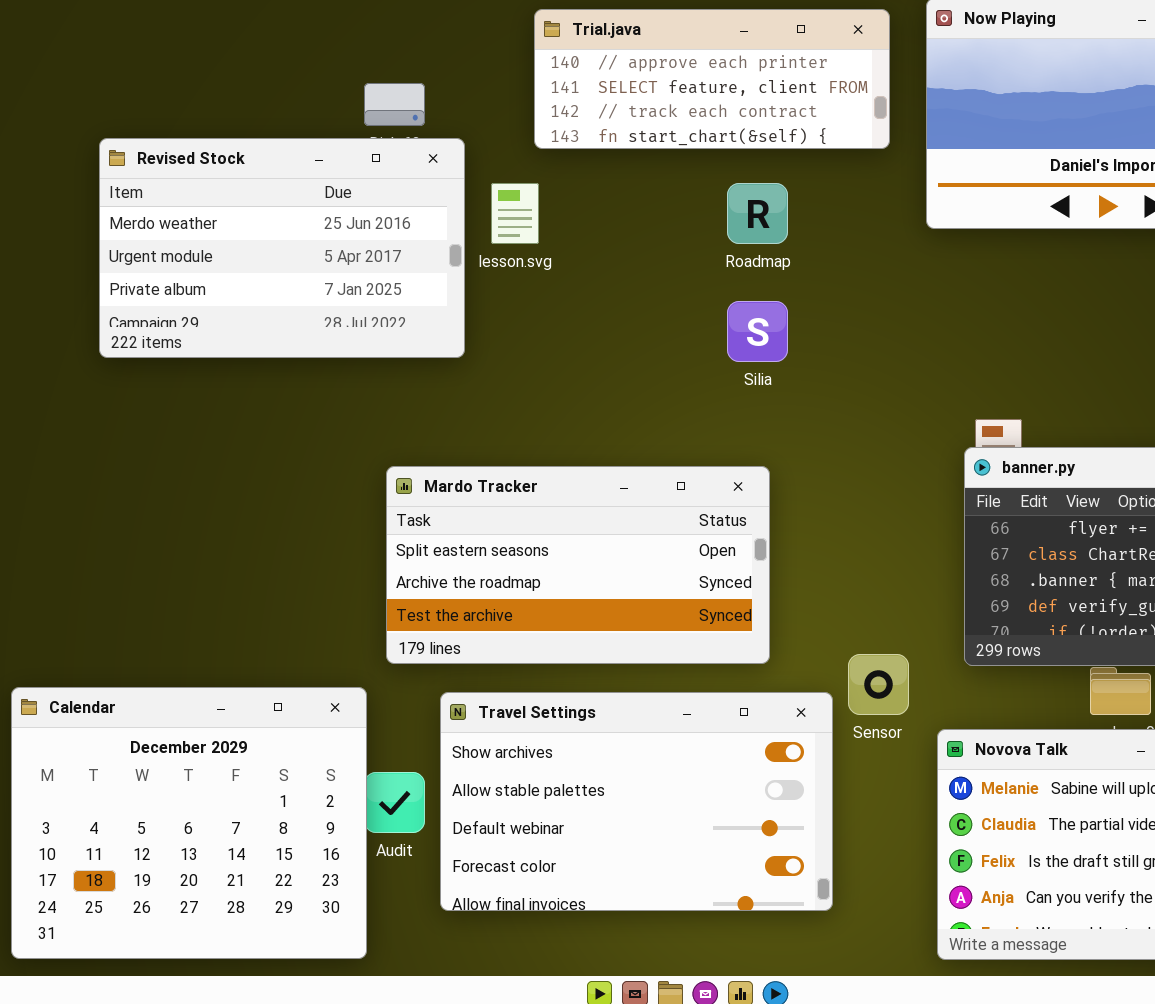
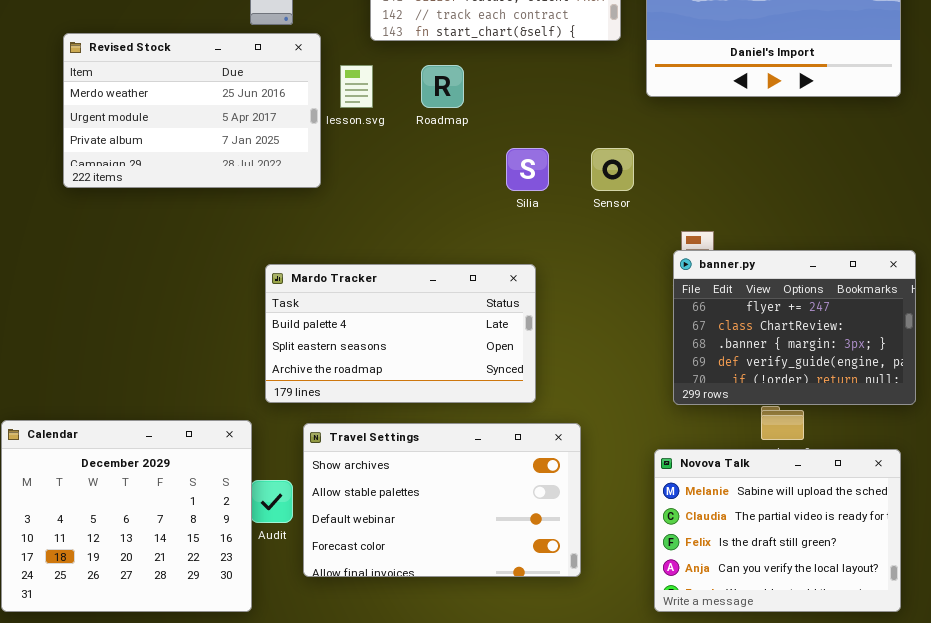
Roadmap: [727,183,788,244] -> [421,65,464,108], moved
Mardo Tracker: [386,466,770,664] -> [265,264,536,403], scrolled up 1 row
Sensor: [848,654,909,715] -> [591,148,634,191], moved

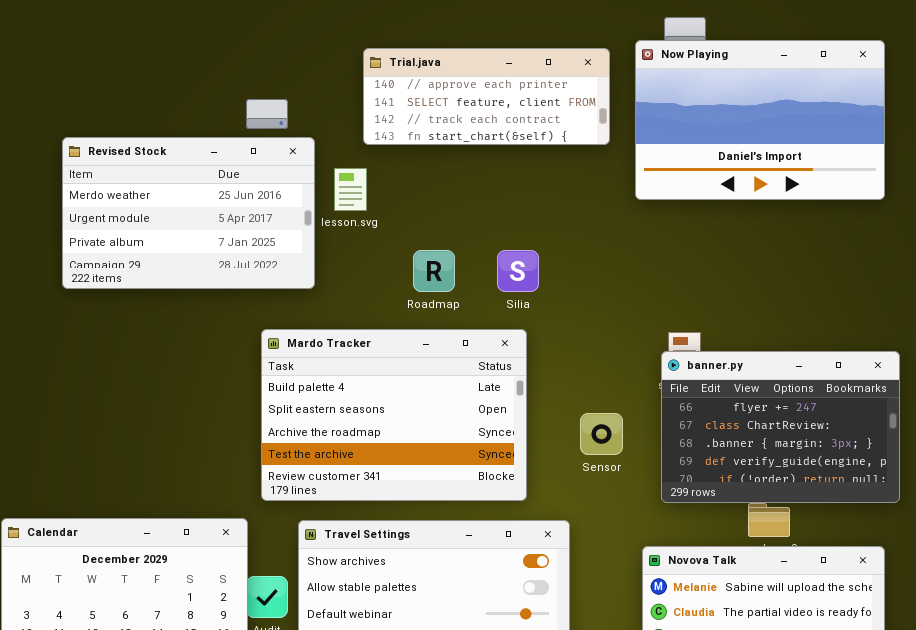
Roadmap: [421,65,464,108] -> [413,250,455,292], moved
Sensor: [591,148,634,191] -> [580,413,623,455], moved
Mardo Tracker: [265,264,536,403] -> [261,329,527,501], resized

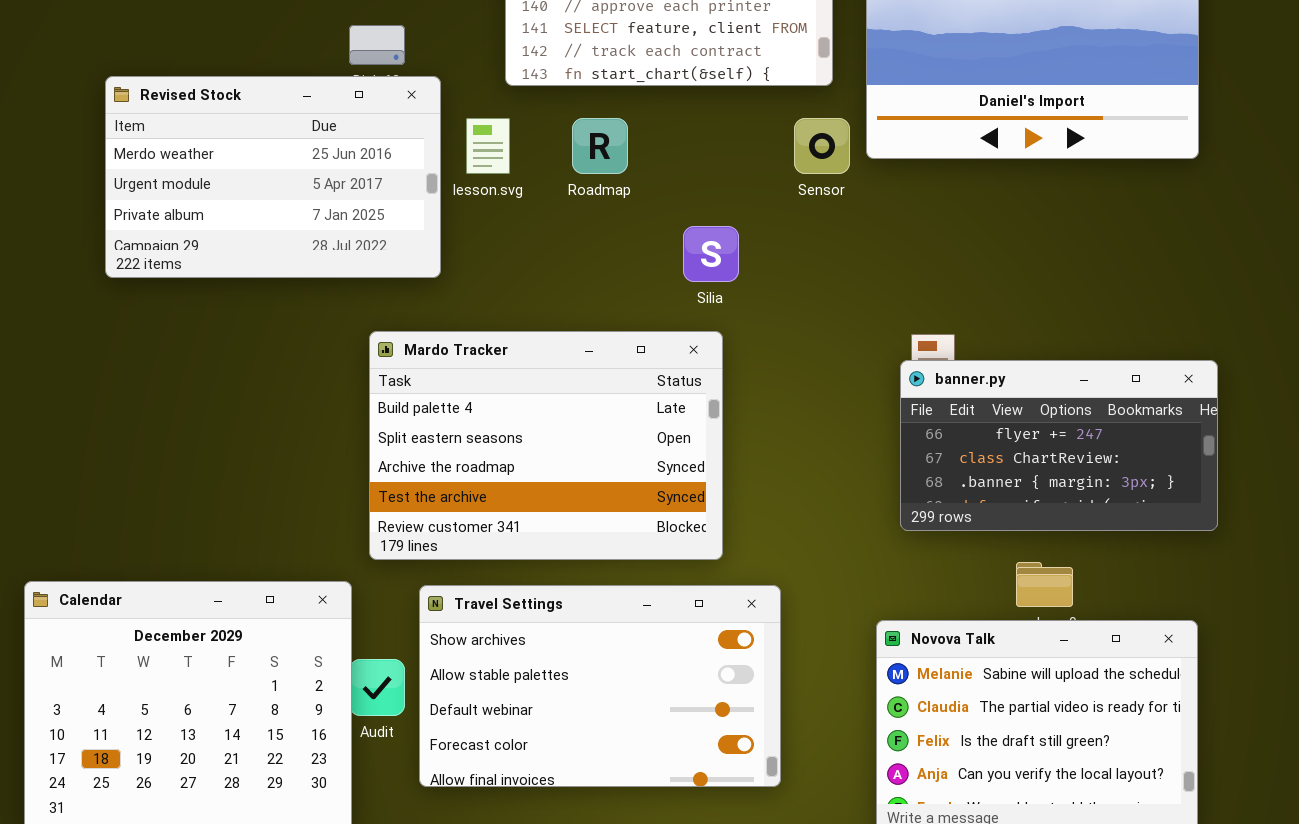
Roadmap: [413,250,455,292] -> [572,118,628,174], moved
banner.py: [661,351,900,503] -> [900,360,1218,531], resized
Sensor: [580,413,623,455] -> [794,118,850,174], moved

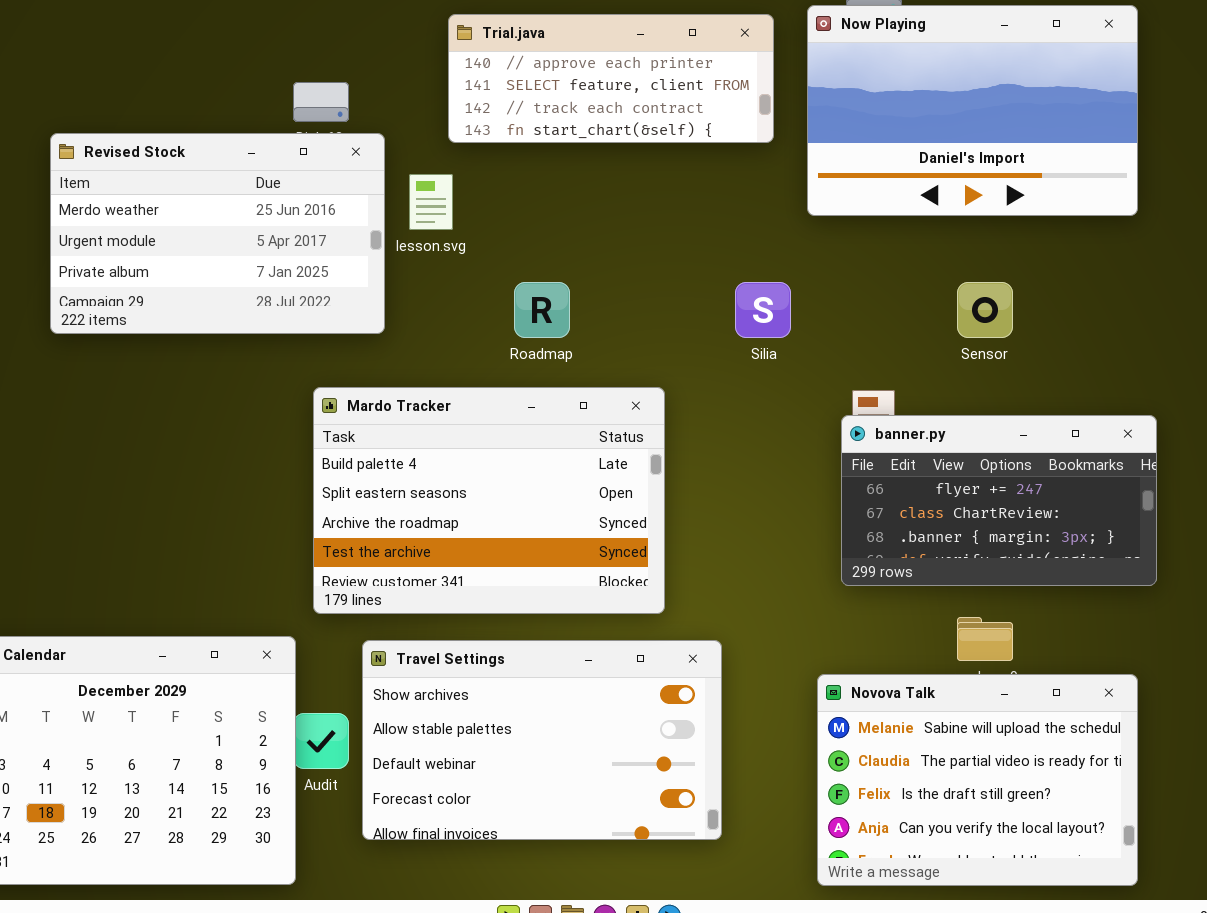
Roadmap: [572,118,628,174] -> [514,282,570,338], moved
Sensor: [794,118,850,174] -> [957,282,1013,338], moved
Silia: [683,226,739,282] -> [735,282,791,338], moved

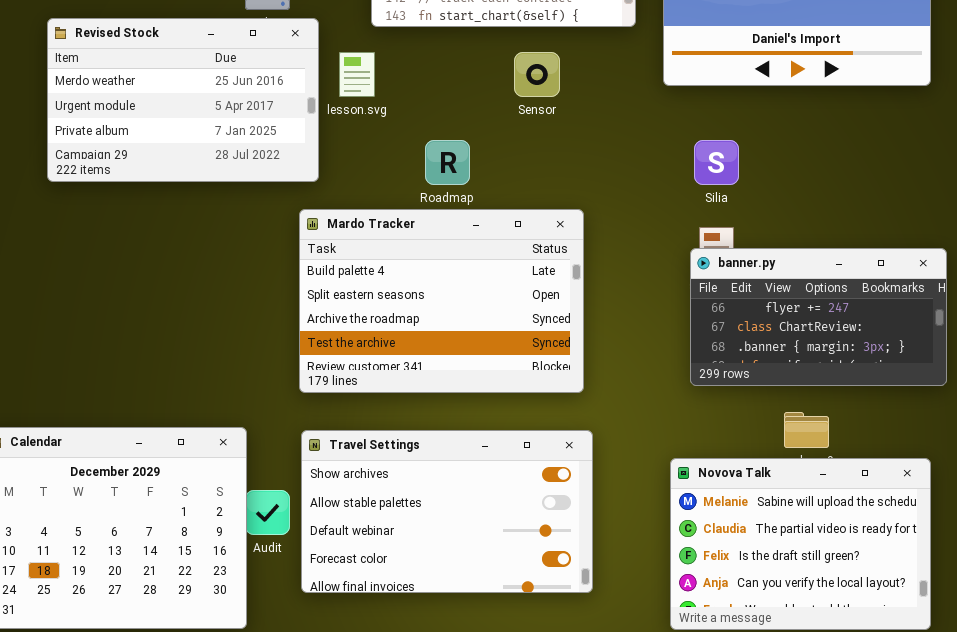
Silia: [735,282,791,338] -> [694,140,739,185], moved
Sensor: [957,282,1013,338] -> [514,52,560,97], moved
Mardo Tracker: [313,387,665,614] -> [299,209,584,393], moved

